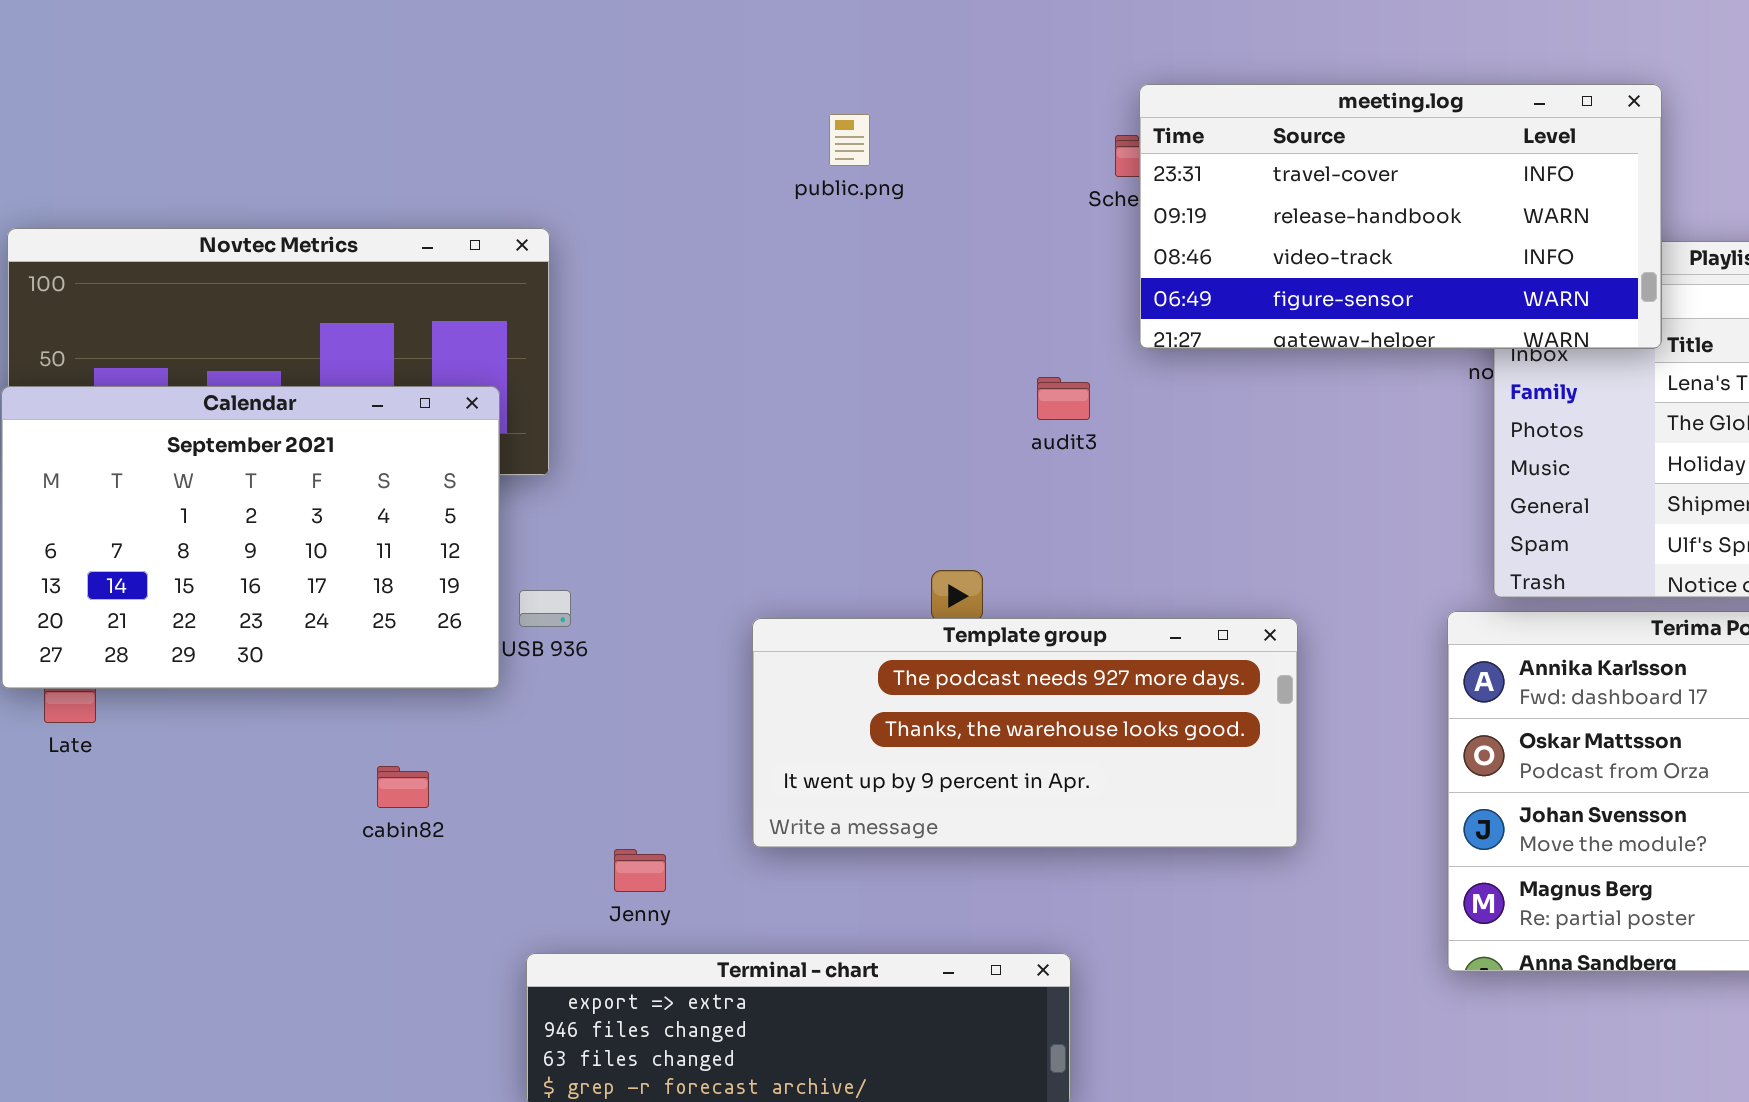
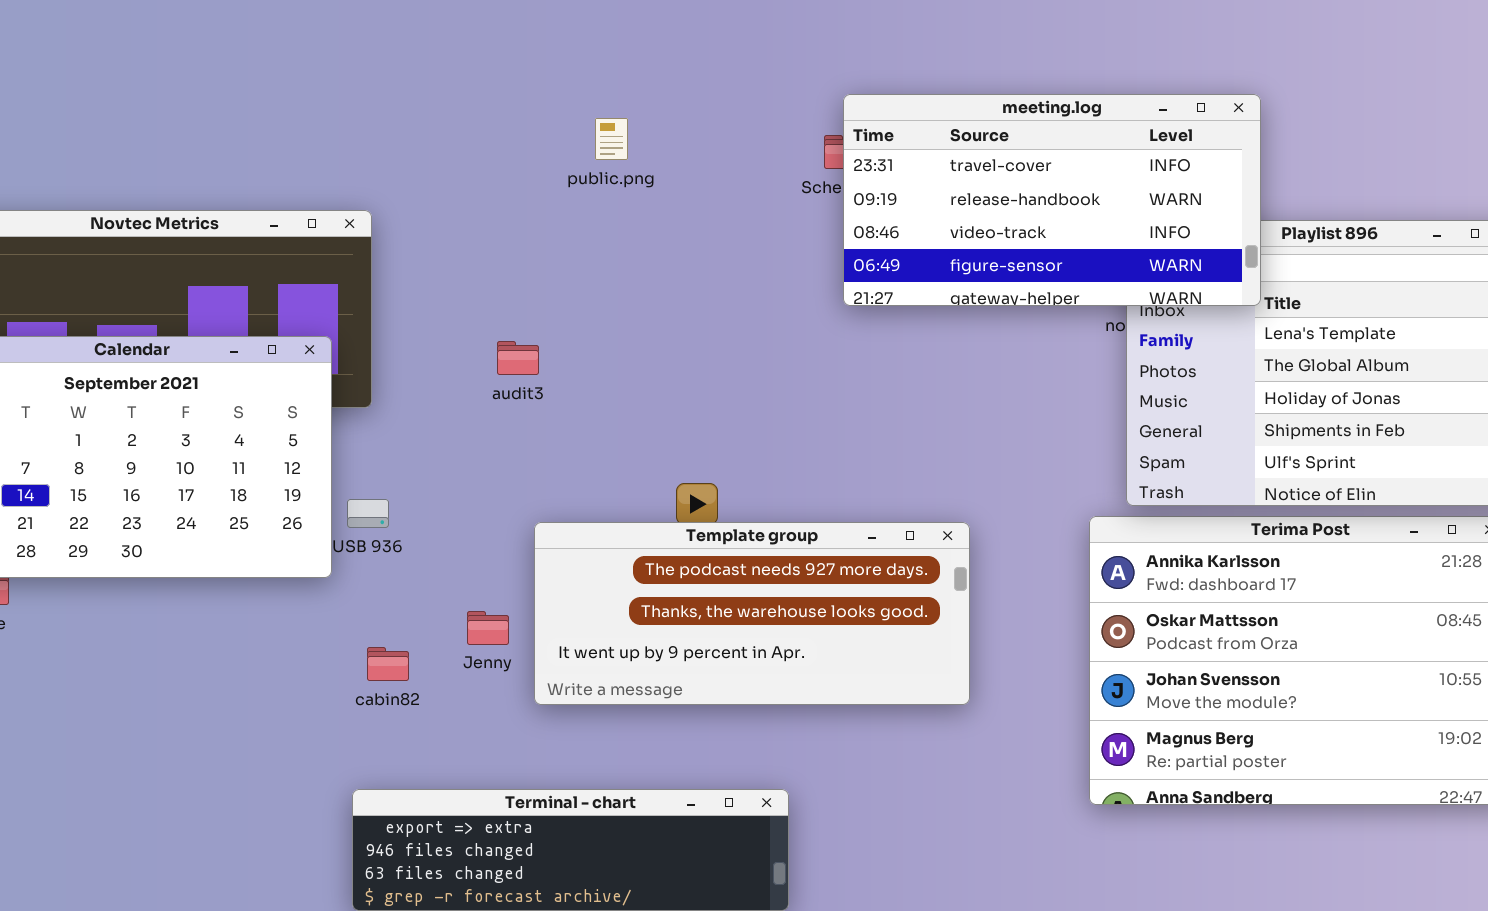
audit3: [1037,377,1090,420] -> [497,341,539,375], moved
cabin82: [377,766,429,808] -> [367,647,409,681], moved
Jenny: [614,849,666,892] -> [467,611,509,645], moved

